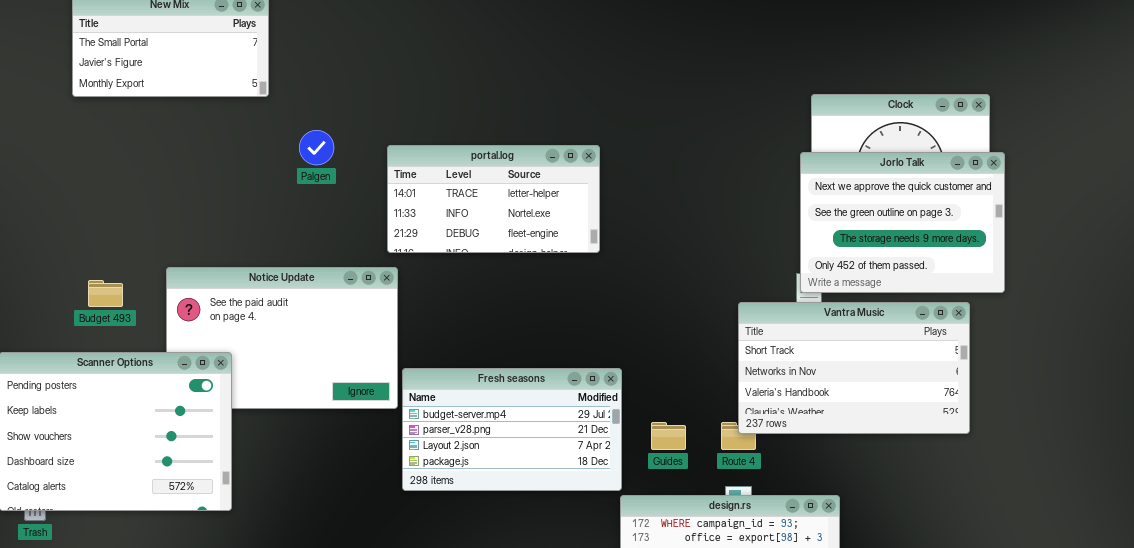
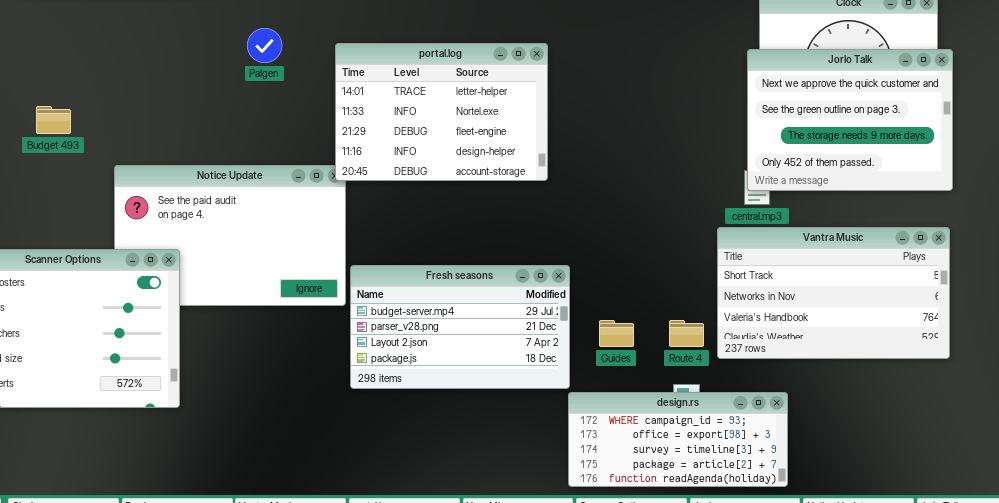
portal.log: [387,145,600,253] -> [335,43,548,181], resized
Budget 493: [88,280,123,307] -> [36,106,71,134], moved
Vantra Music: [738,302,970,434] -> [717,227,950,359], moved

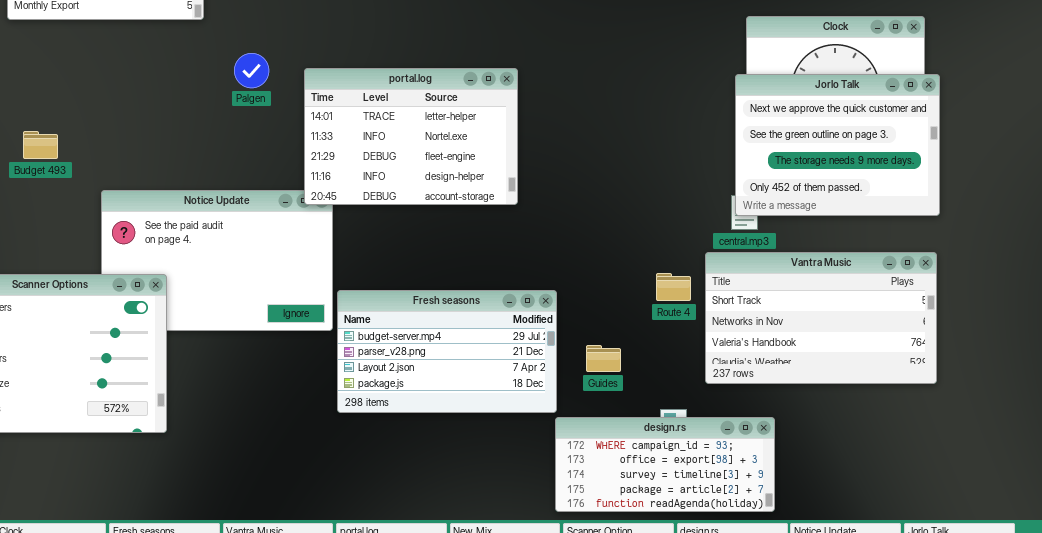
portal.log: [335,43,548,181] -> [304,68,518,205], moved
Route 4: [669,320,704,347] -> [656,273,691,301], moved

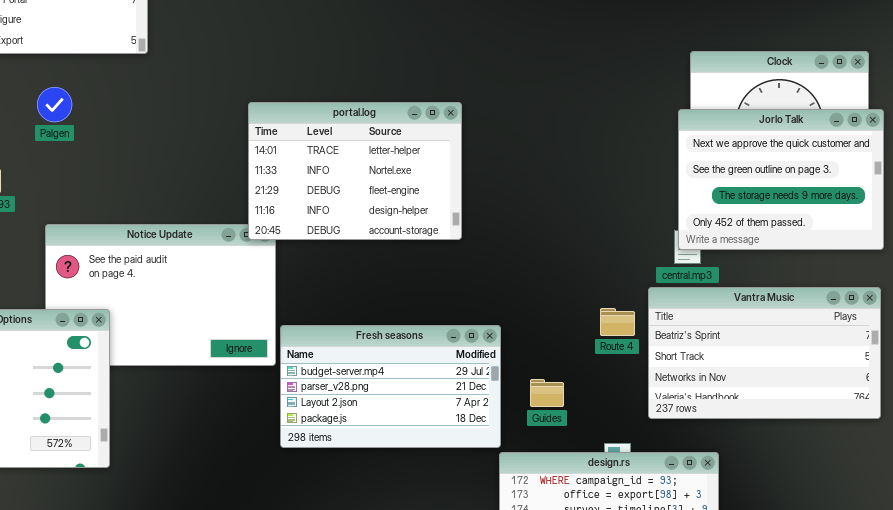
Palgen: [234,53,269,88] -> [37,87,72,122], moved
Vantra Music: [705,252,937,384] -> [648,287,881,419], scrolled up 1 row

